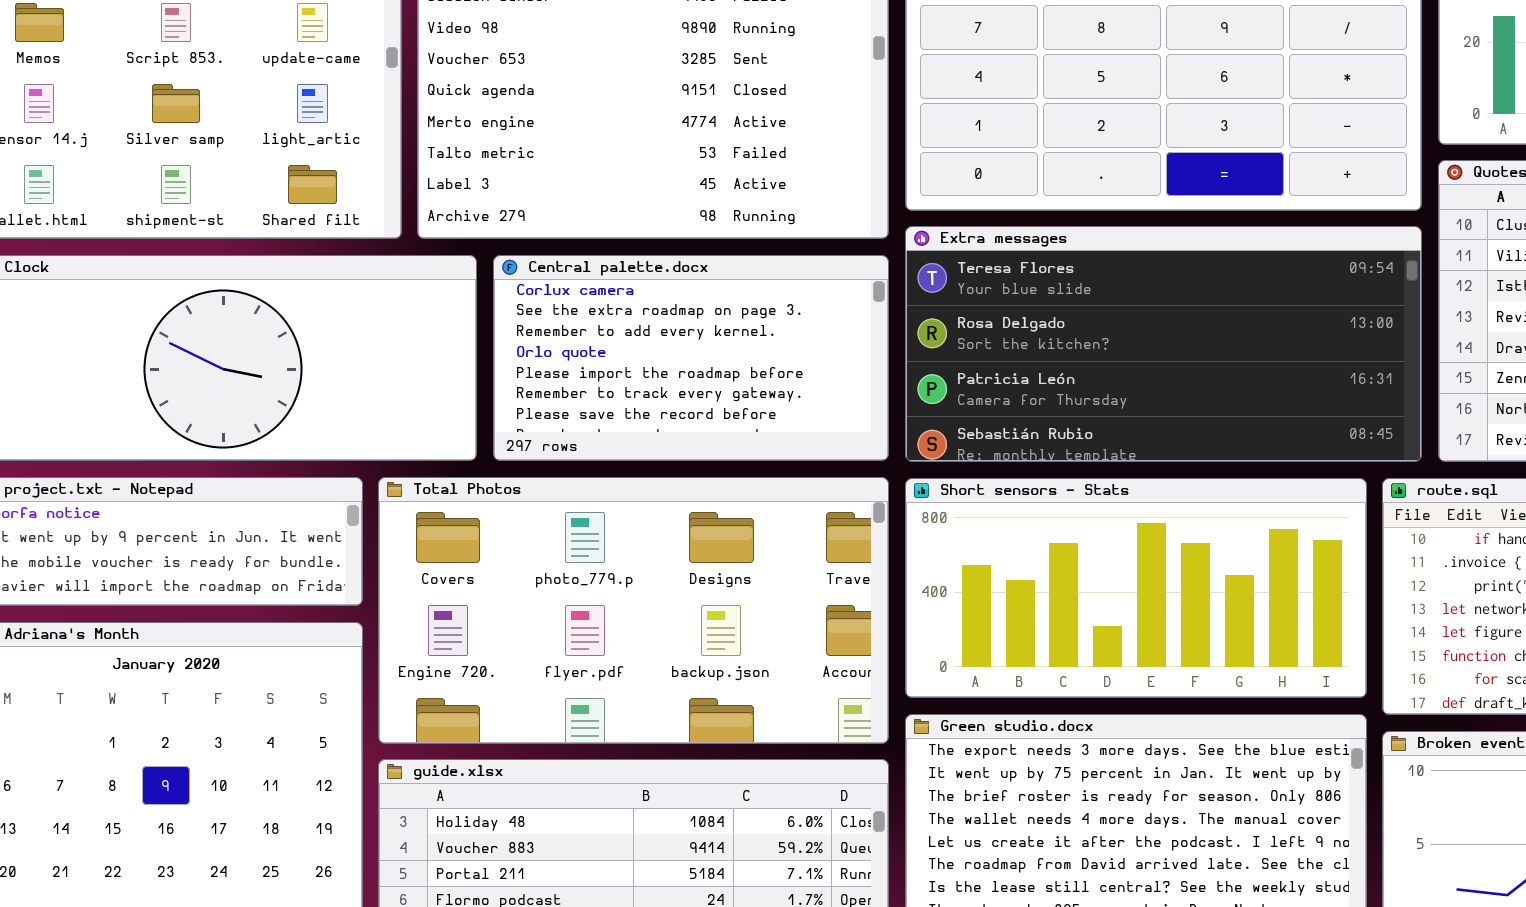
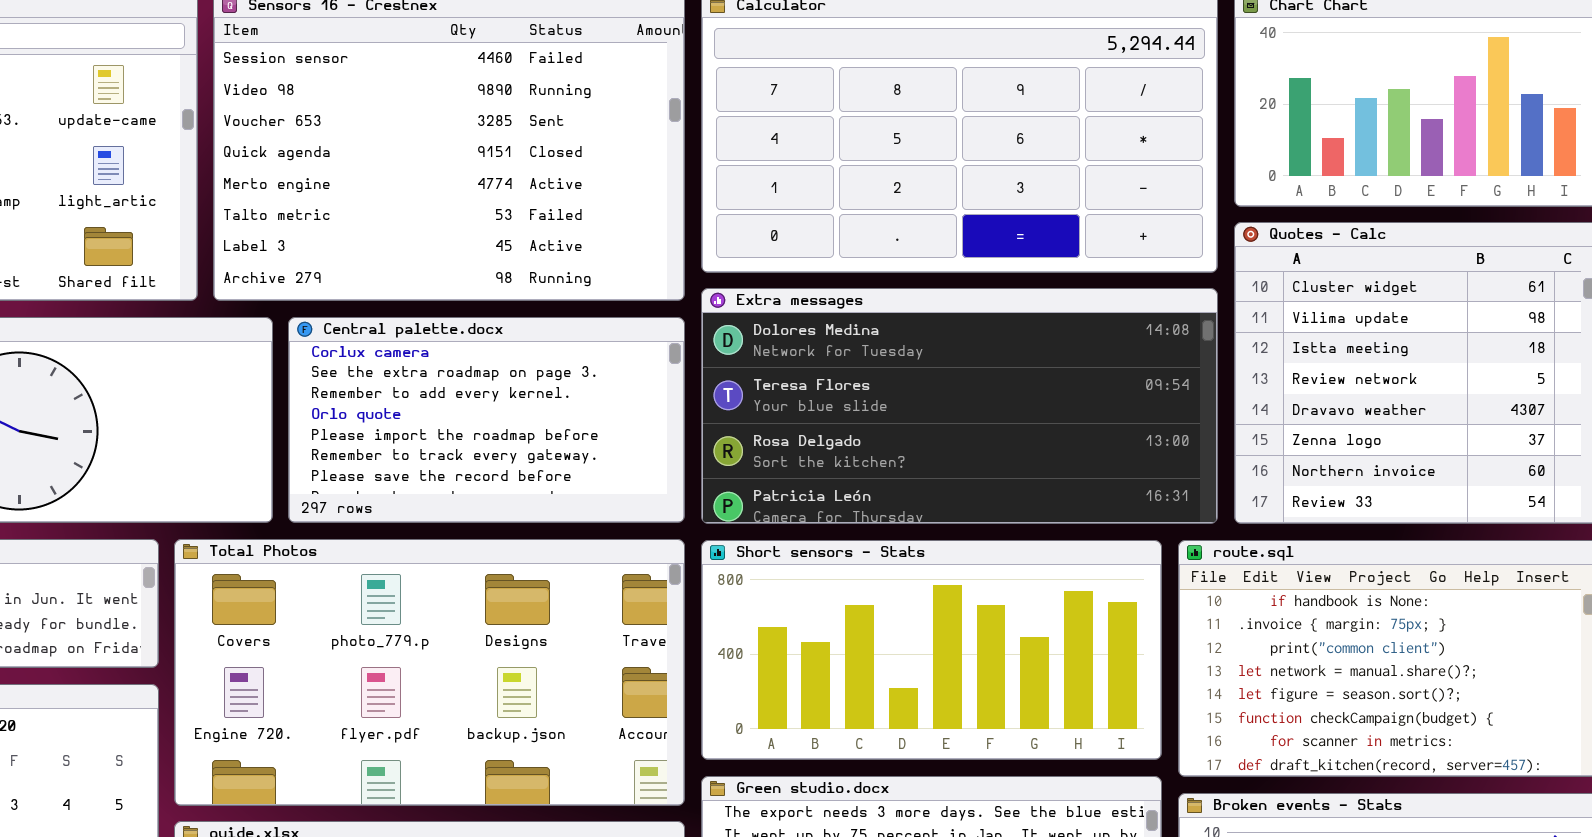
Extra messages: [905,226,1422,462] -> [701,288,1218,524], scrolled up 1 row

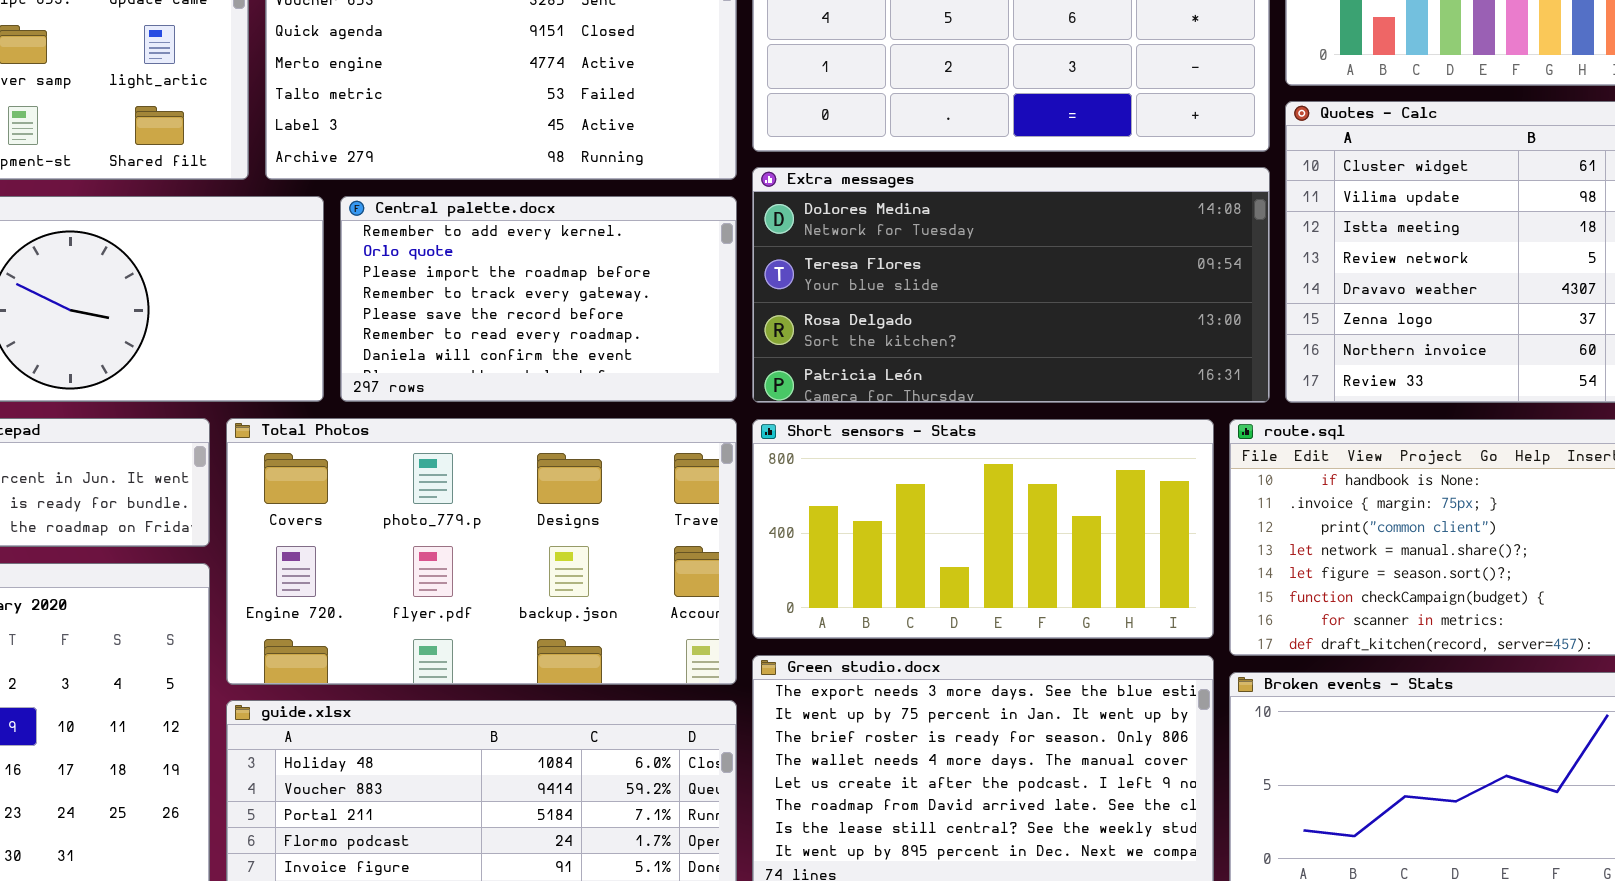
Central palette.docx: [288,317,685,523] -> [340,196,737,402], scrolled down 2 rows

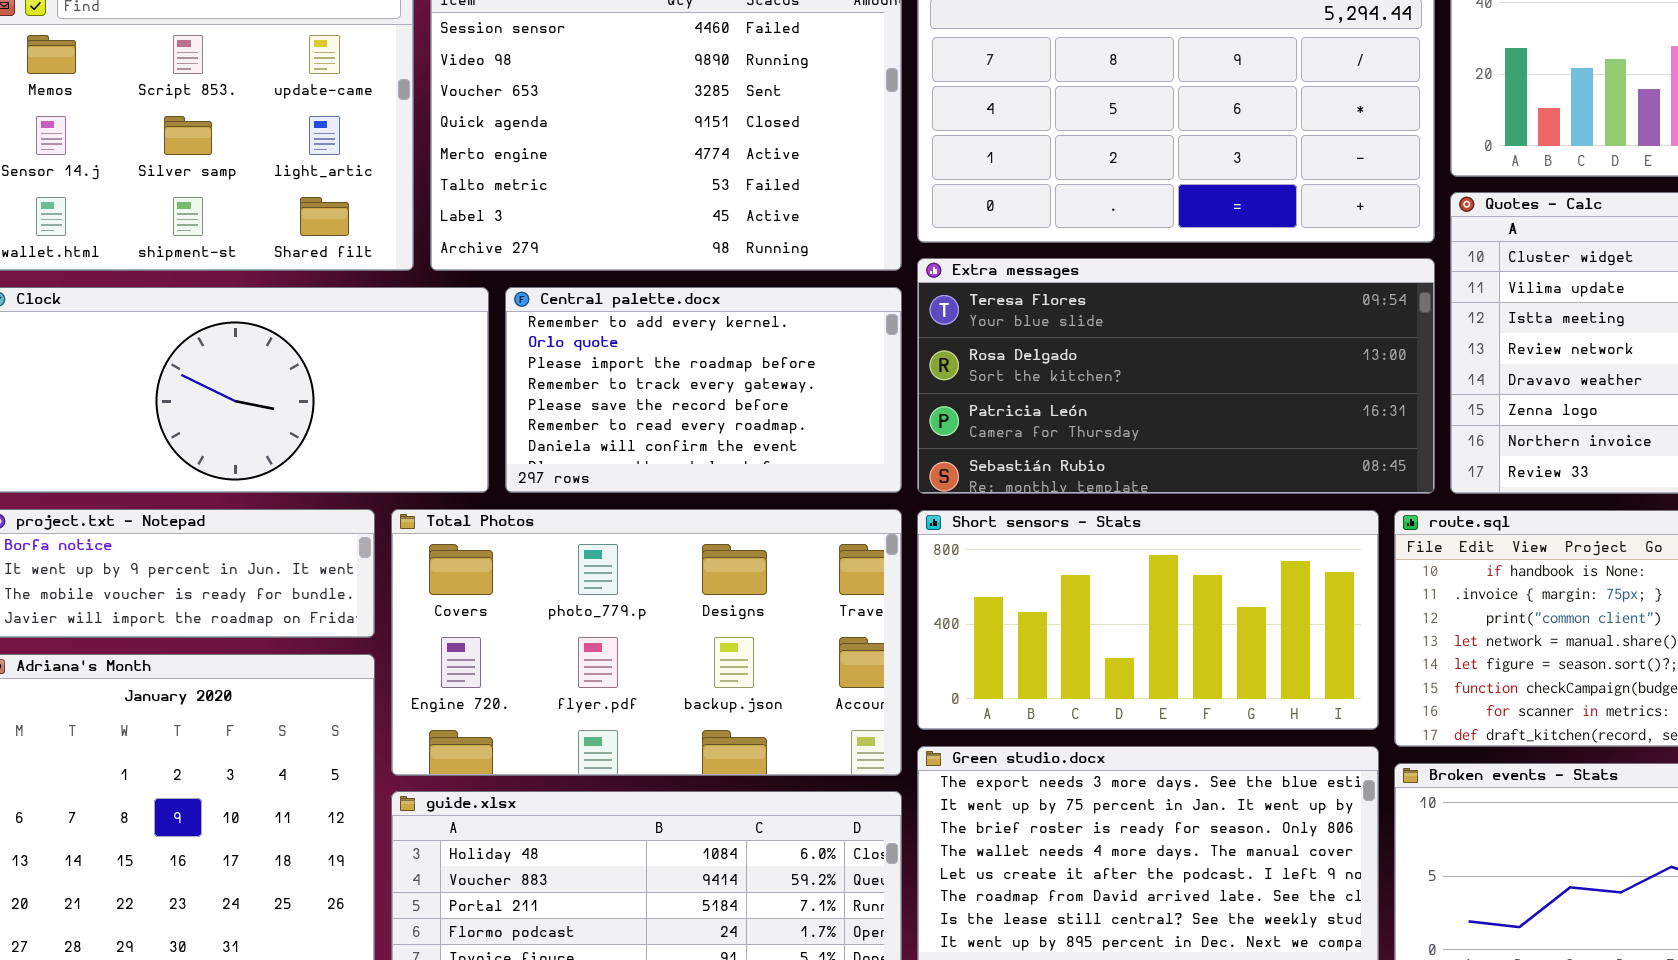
Extra messages: [752,167,1270,403] -> [917,258,1435,494], scrolled down 1 row

